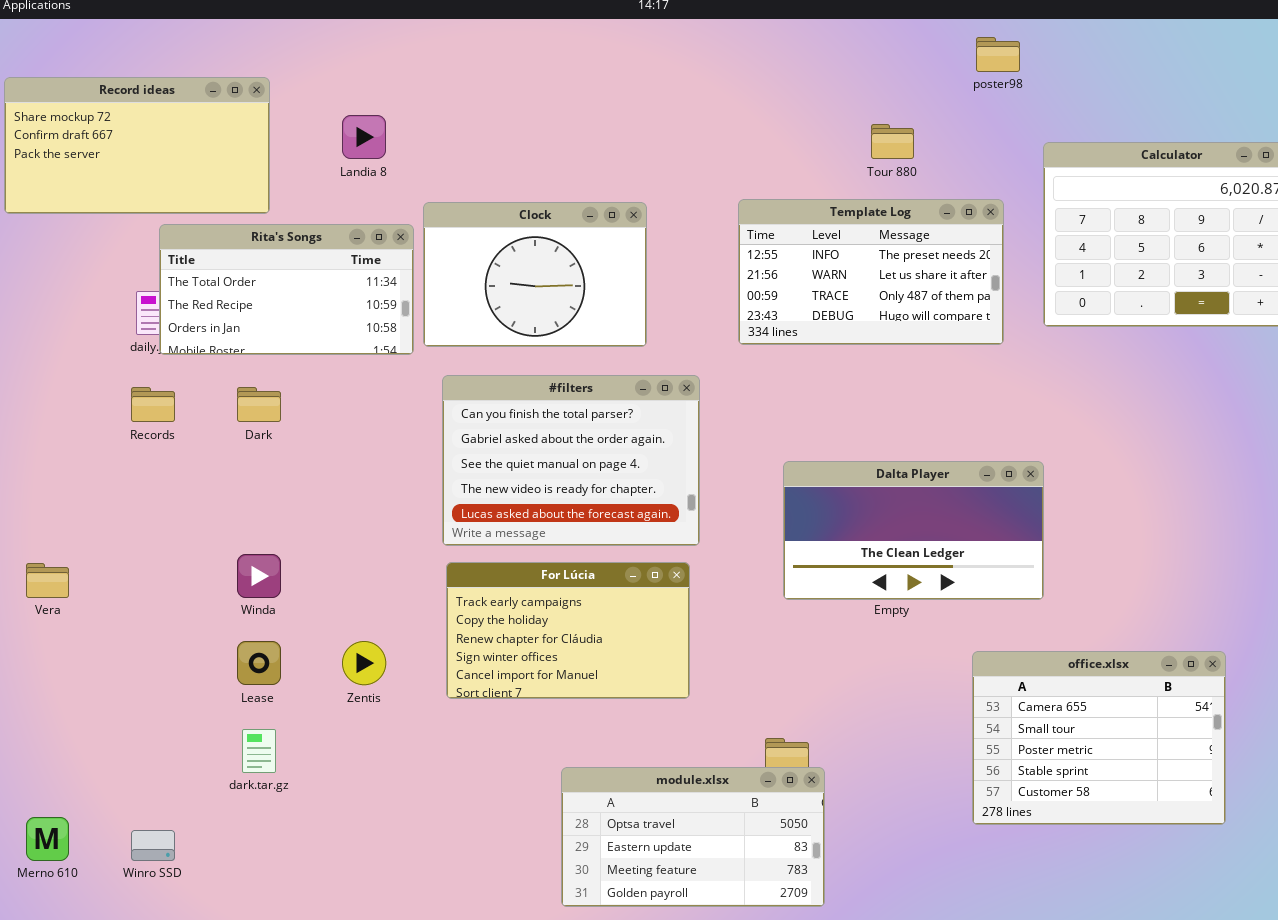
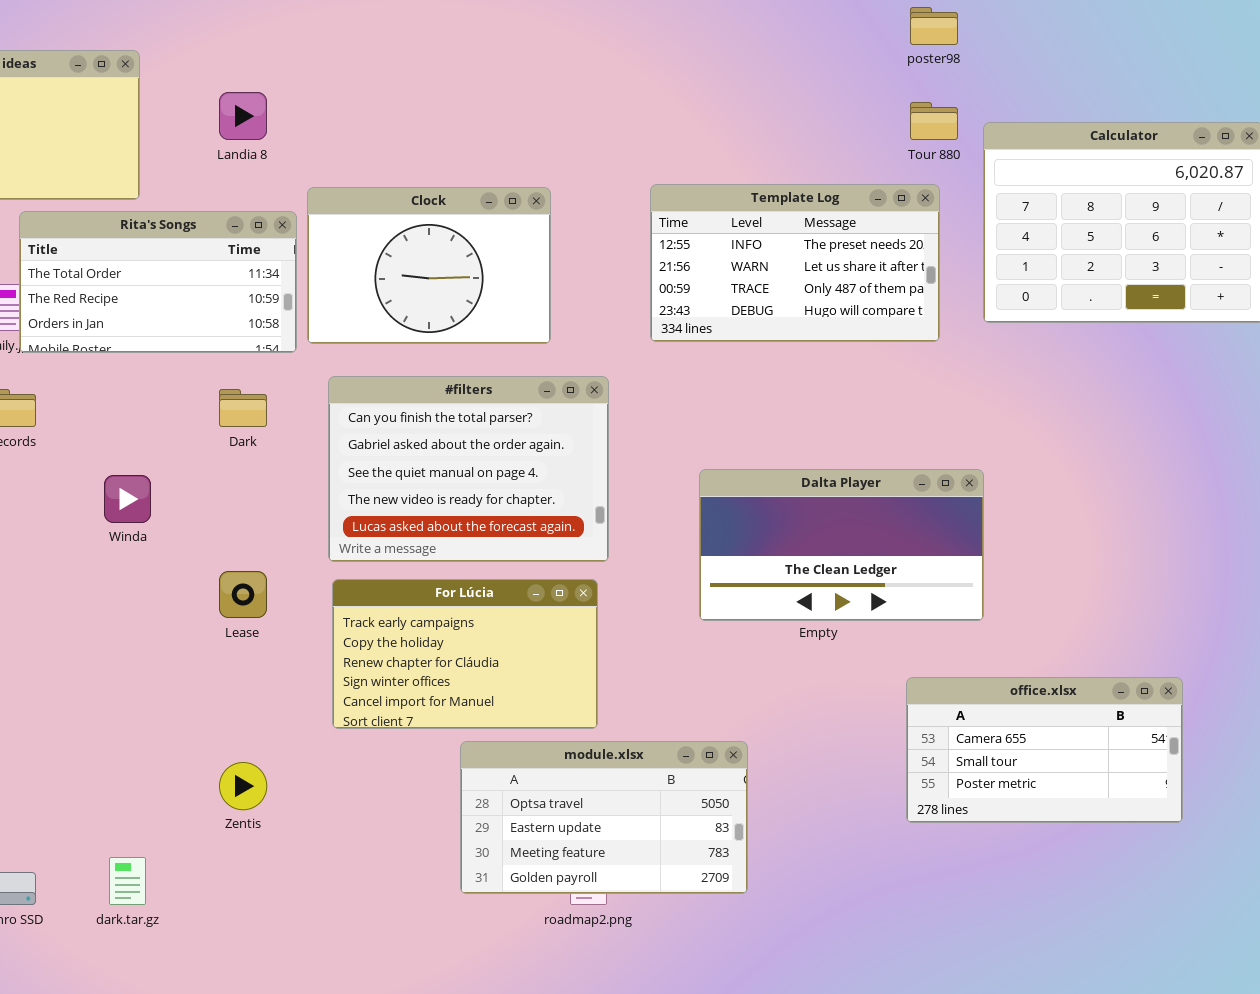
Tour 880: [871,124,914,159] -> [910,102,958,140], moved
Dark: [237,387,281,422] -> [219,389,267,427], moved
Winda: [237,554,281,598] -> [104,475,151,523], moved
Lease: [237,641,281,685] -> [219,571,267,618], moved
Zentis: [342,641,386,685] -> [219,762,267,810], moved
office.xlsx: [972,651,1226,825] -> [906,677,1183,823], resized
dark.tar.gz: [242,729,276,773] -> [109,857,146,905], moved
module.xlsx: [561,767,825,907] -> [460,741,748,894], moved

